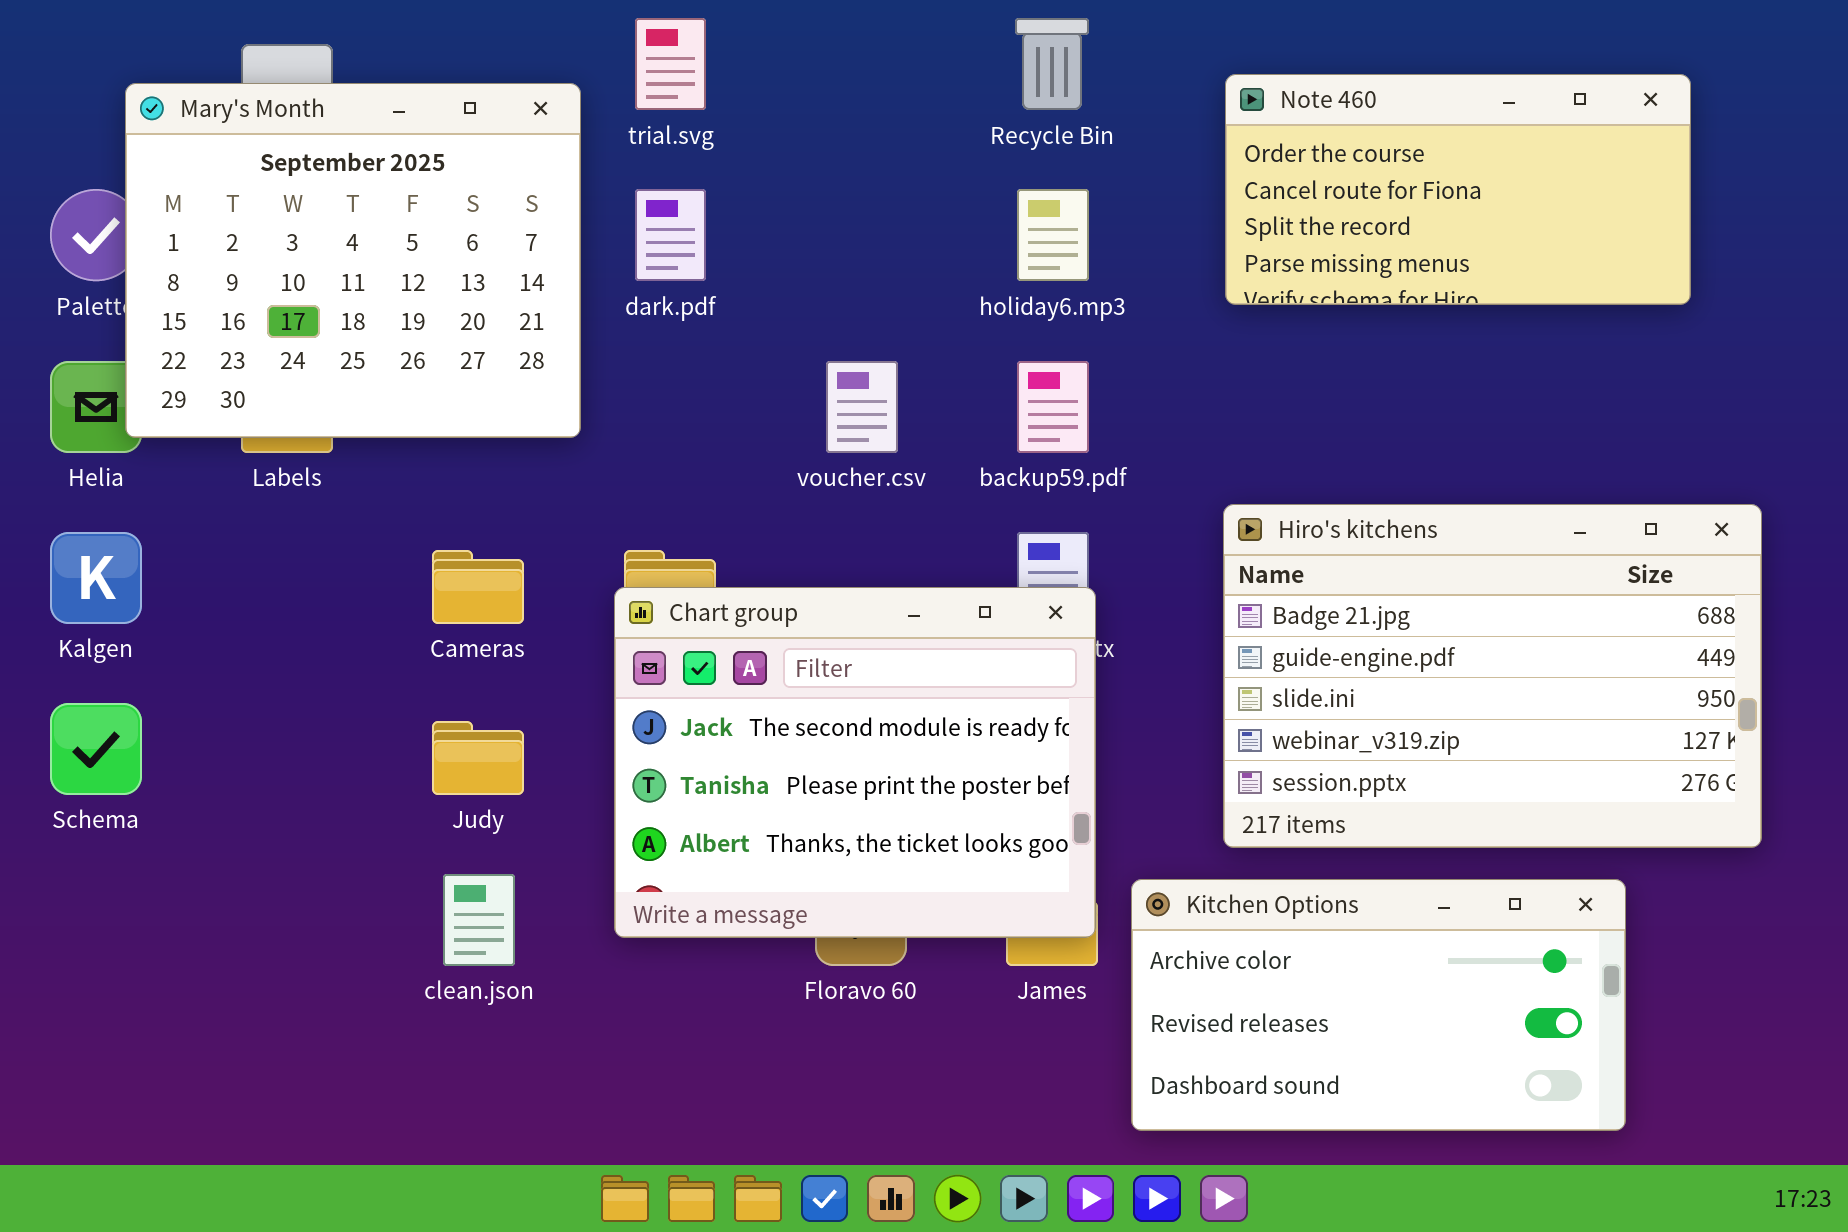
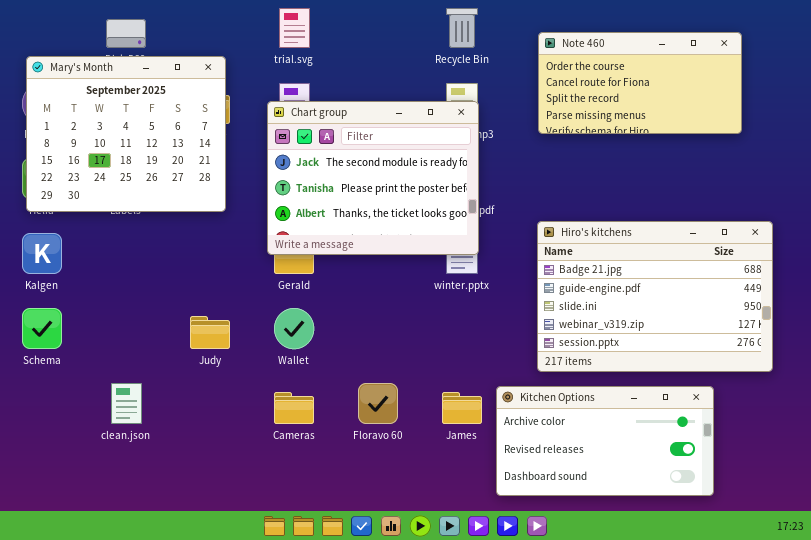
Mary's Month: [125,83,581,438] -> [26,56,226,212], moved
Cameras: [432,550,524,624] -> [274,392,314,424], moved
Chart group: [614,587,1096,938] -> [267,101,479,255], moved
clean.json: [443,874,515,966] -> [111,383,142,424], moved

